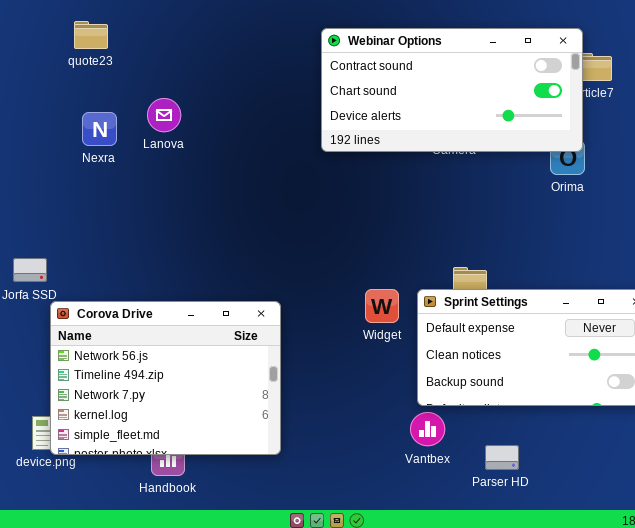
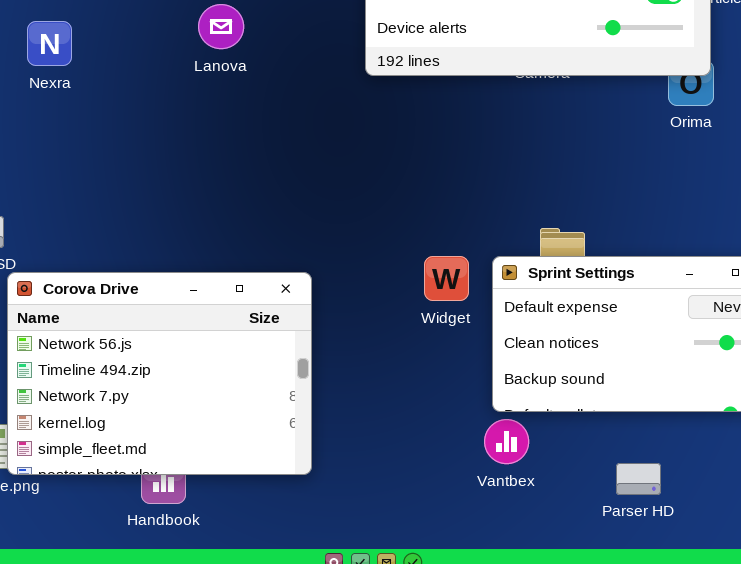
Lanova: [147,98,181,132] -> [198,4,244,49], moved
Nexra: [82,112,117,146] -> [27,21,72,66], moved
Parser HD: [485,445,519,470] -> [616,463,661,495], moved

